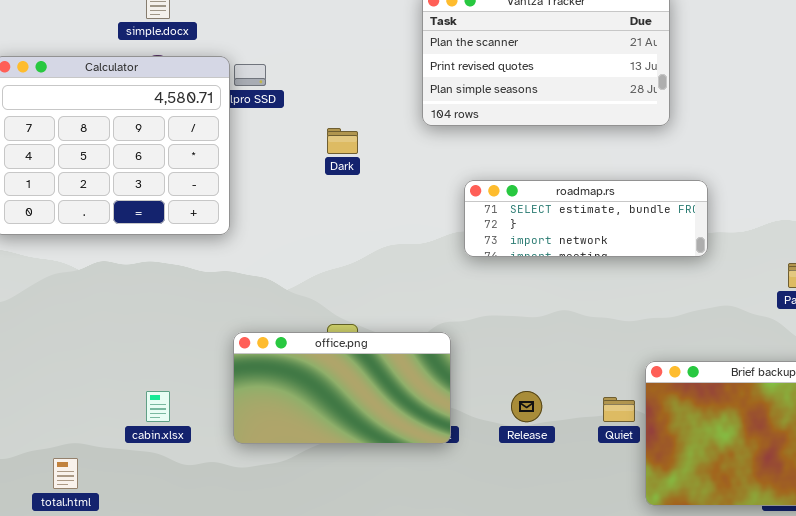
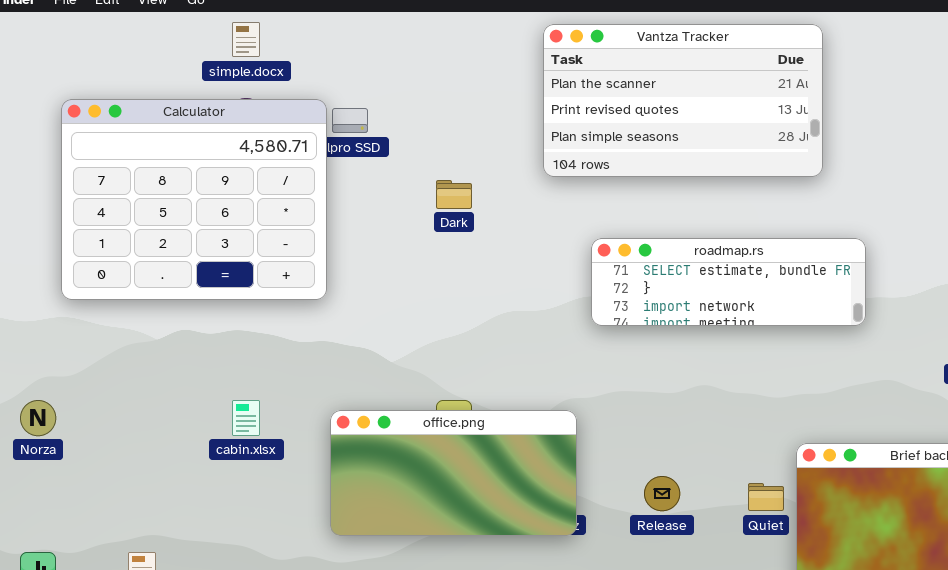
cabin.xlsx: [146,391,170,422] -> [232,400,260,436], moved

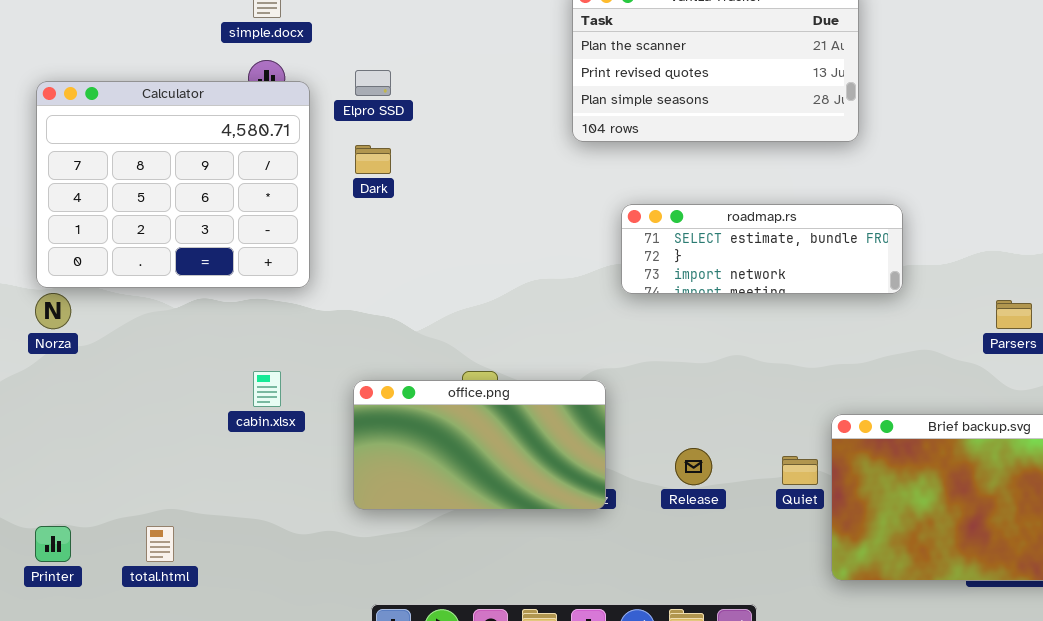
Calculator: [61,99,327,300] -> [36,81,310,288], moved
Dark: [436,180,472,209] -> [355,145,391,174], moved
Norza: [20,400,56,436] -> [35,293,71,329], moved

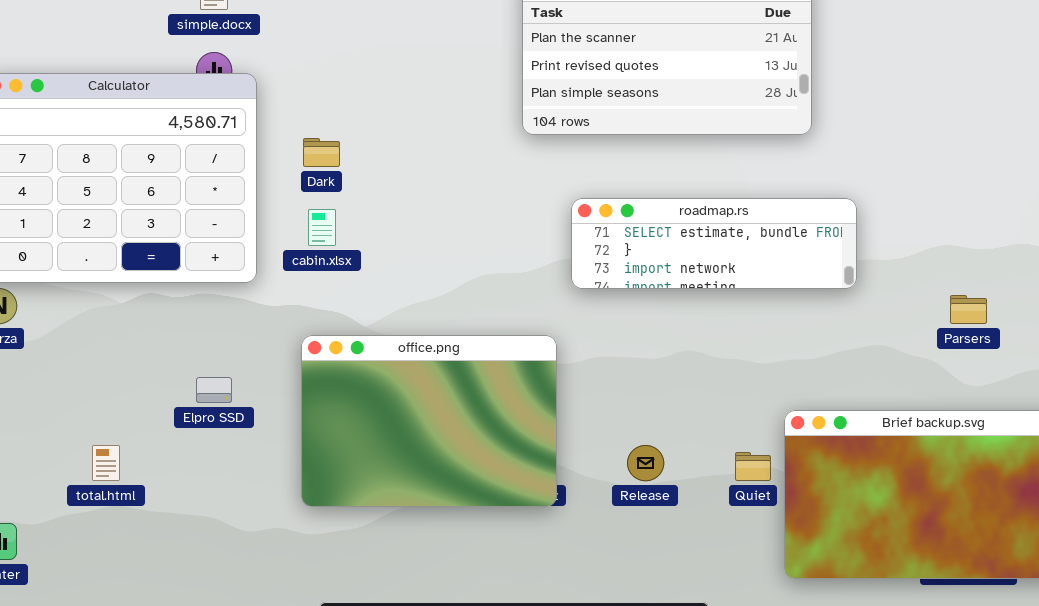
Elpro SSD: [355,70,391,96] -> [196,377,232,403], moved
cabin.xlsx: [253,371,281,407] -> [308,209,336,246], moved
office.png: [353,380,606,510] -> [301,335,557,507], resized
total.html: [146,526,174,562] -> [92,445,120,481], moved

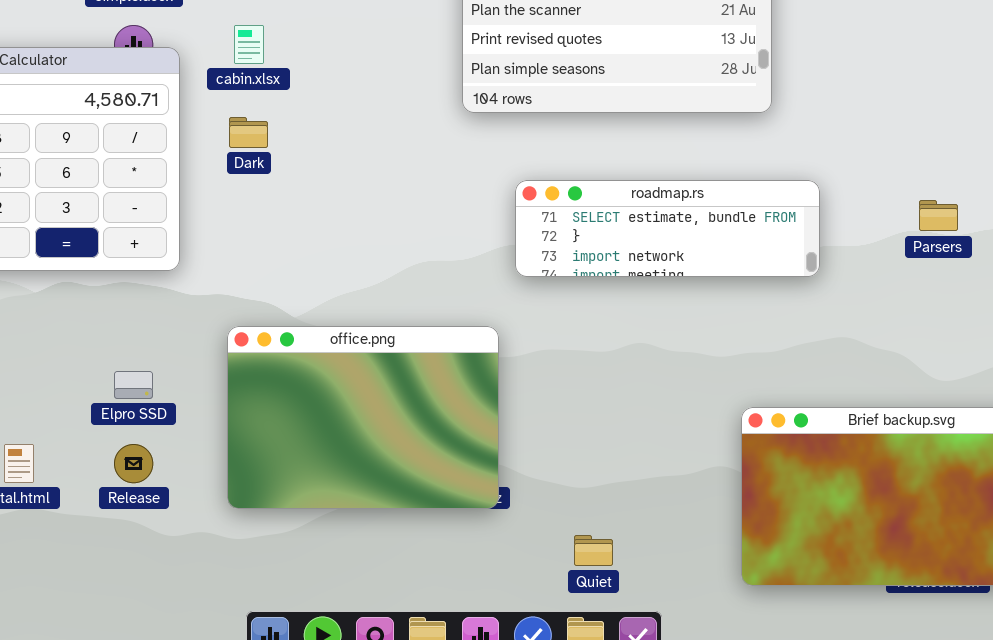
cabin.xlsx: [308,209,336,246] -> [234,25,264,64], moved
Parsers: [950,295,987,324] -> [919,200,958,231], moved
Release: [627,445,664,481] -> [114,444,153,483], moved
Quiet: [735,452,771,481] -> [574,535,613,566], moved

